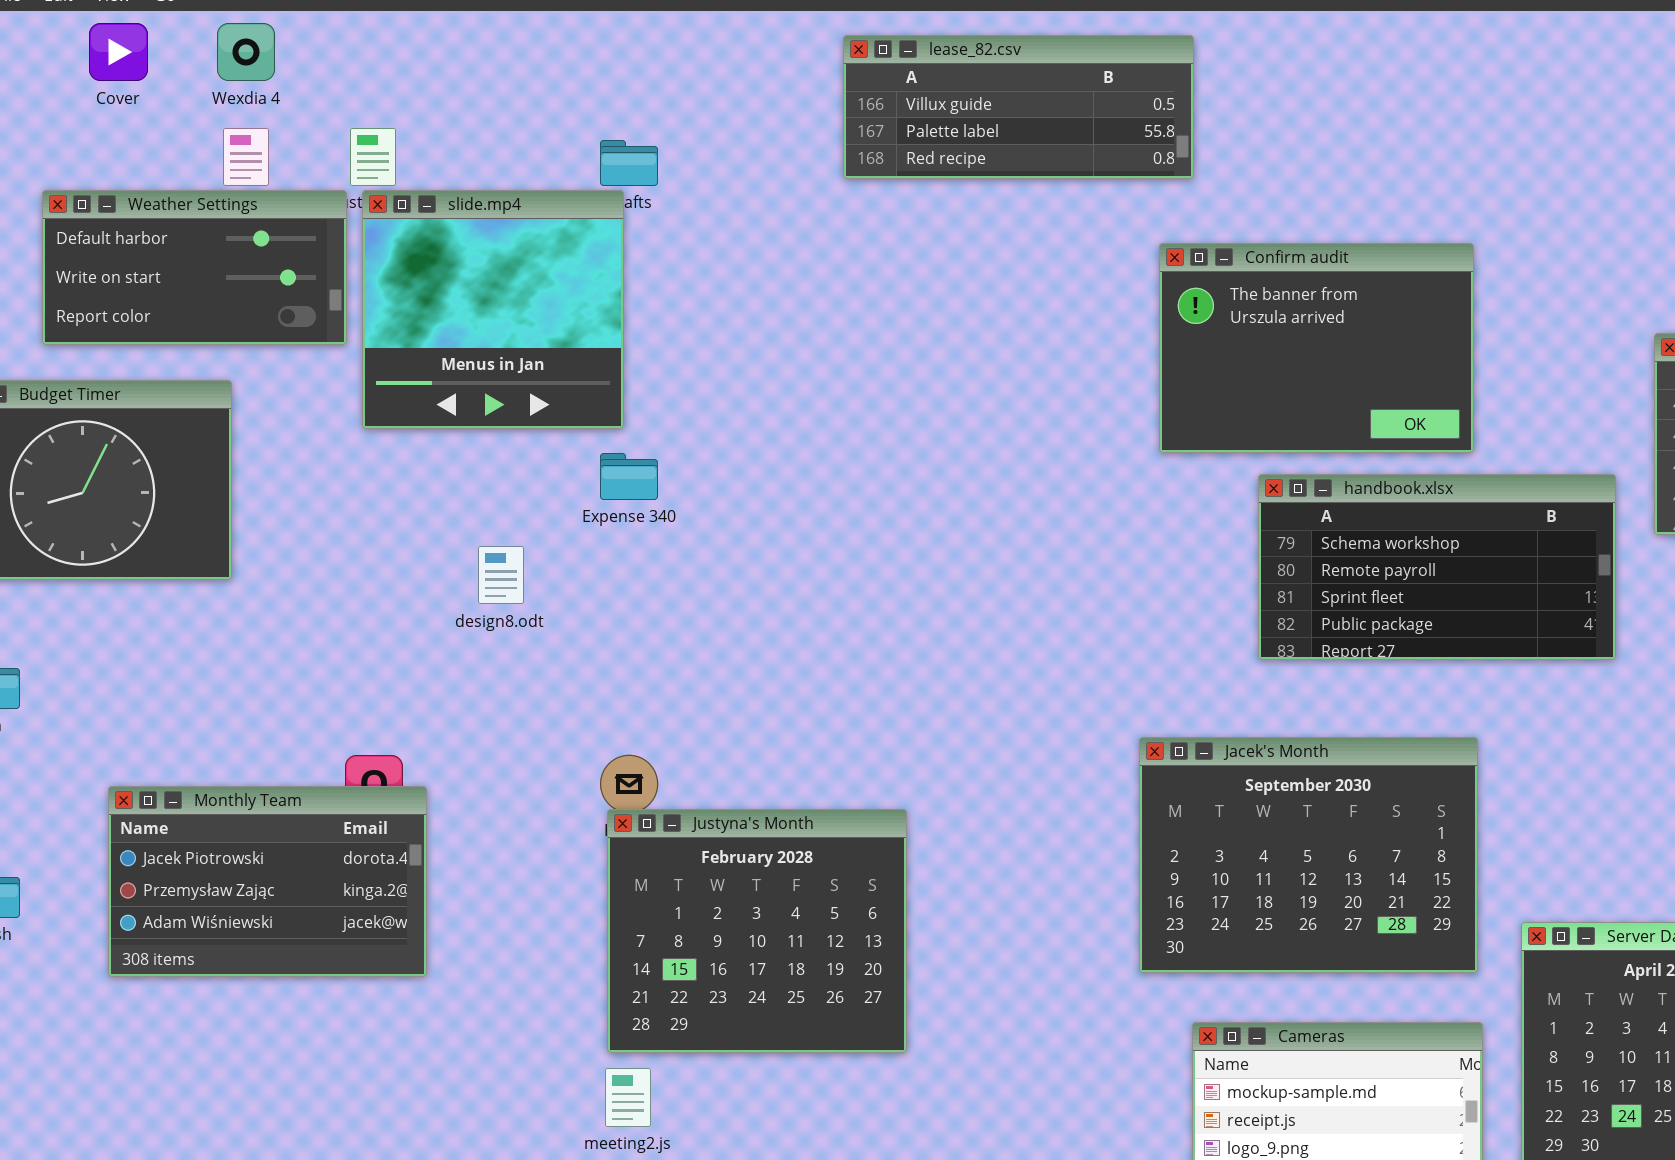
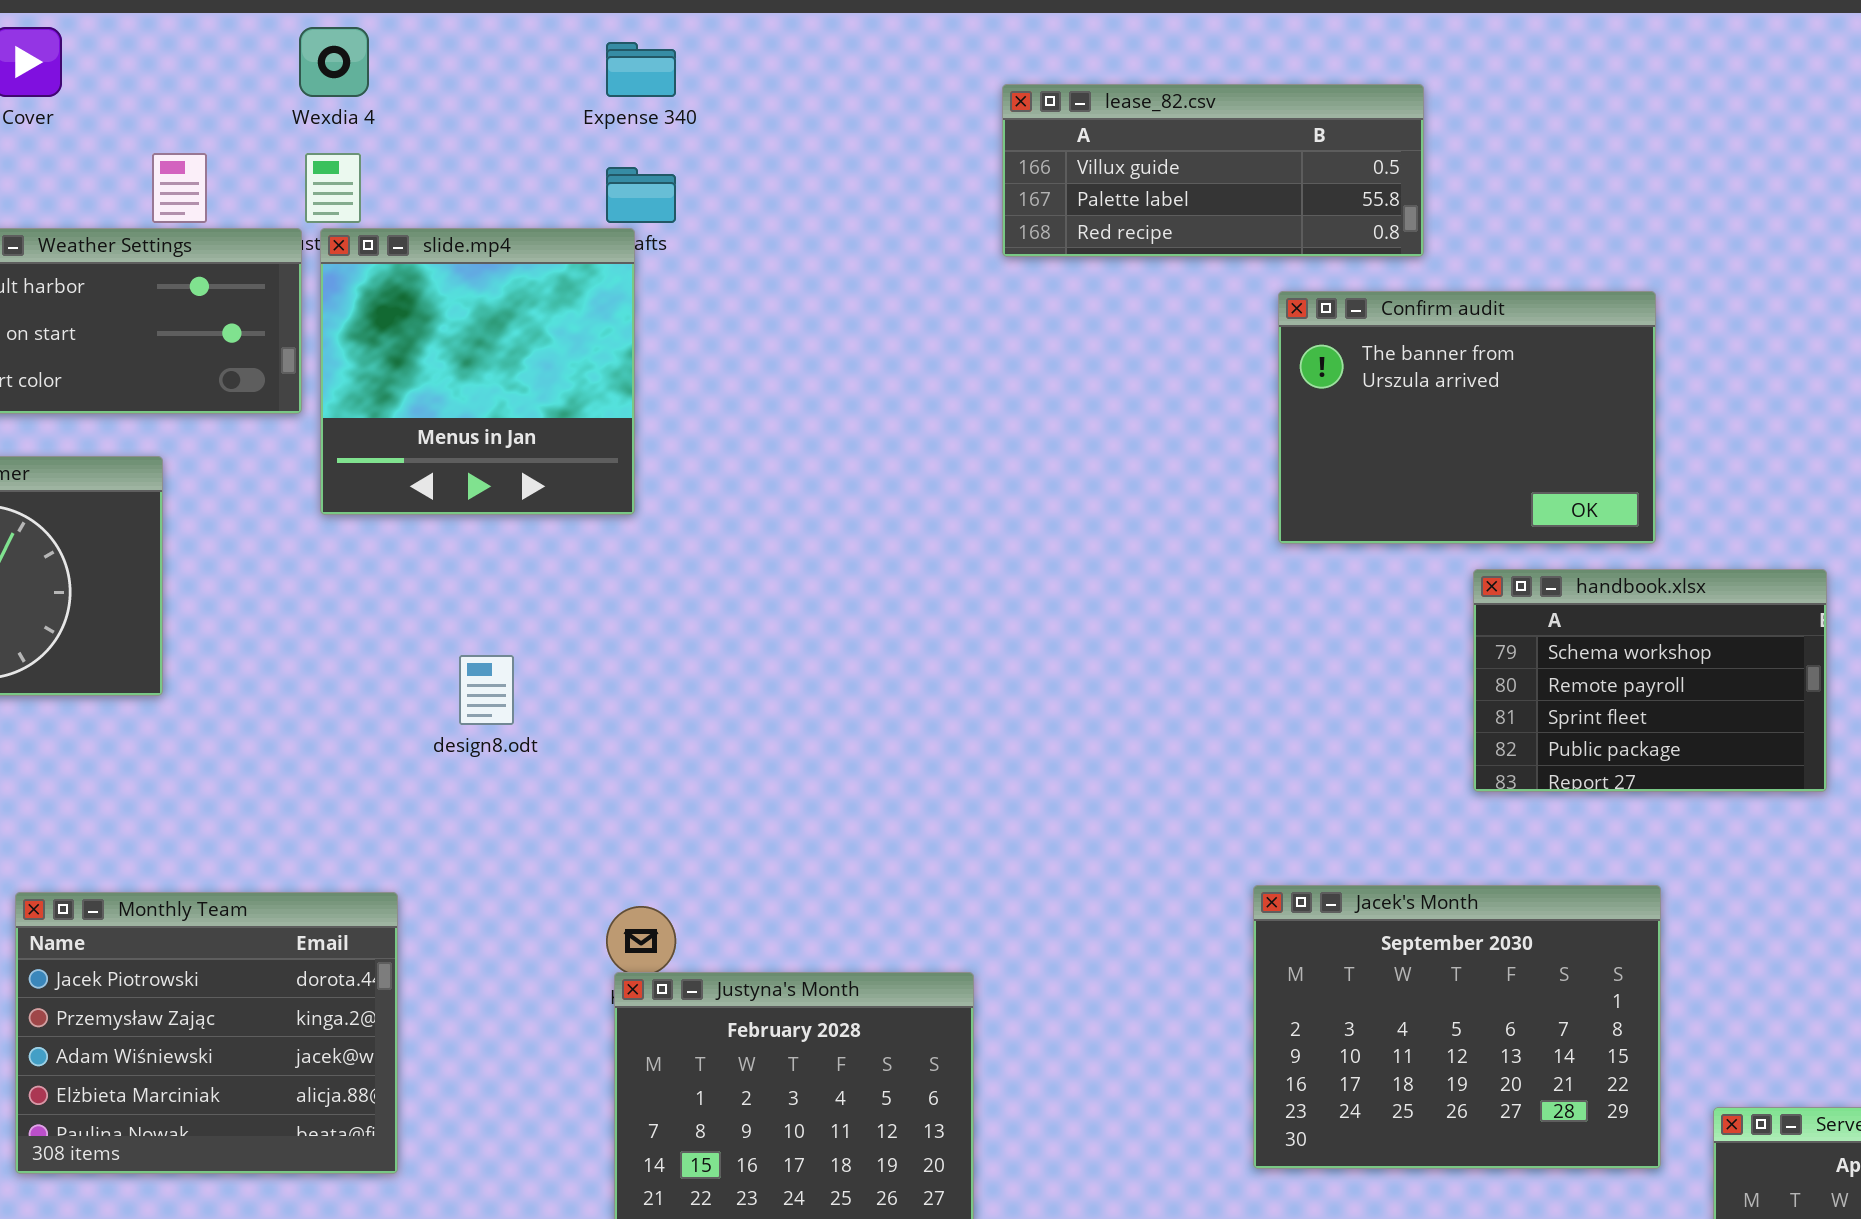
Wexdia 4: [217,23,275,81] -> [299,27,369,97], moved
lease_82.csv: [843,35,1194,179] -> [1002,84,1424,257], moved
Expense 340: [600,453,658,500] -> [606,42,676,97], moved
handbook.xlsx: [1258,474,1616,660] -> [1473,569,1827,792], resized
Monthly Team: [108,786,427,977] -> [15,892,398,1174], resized

